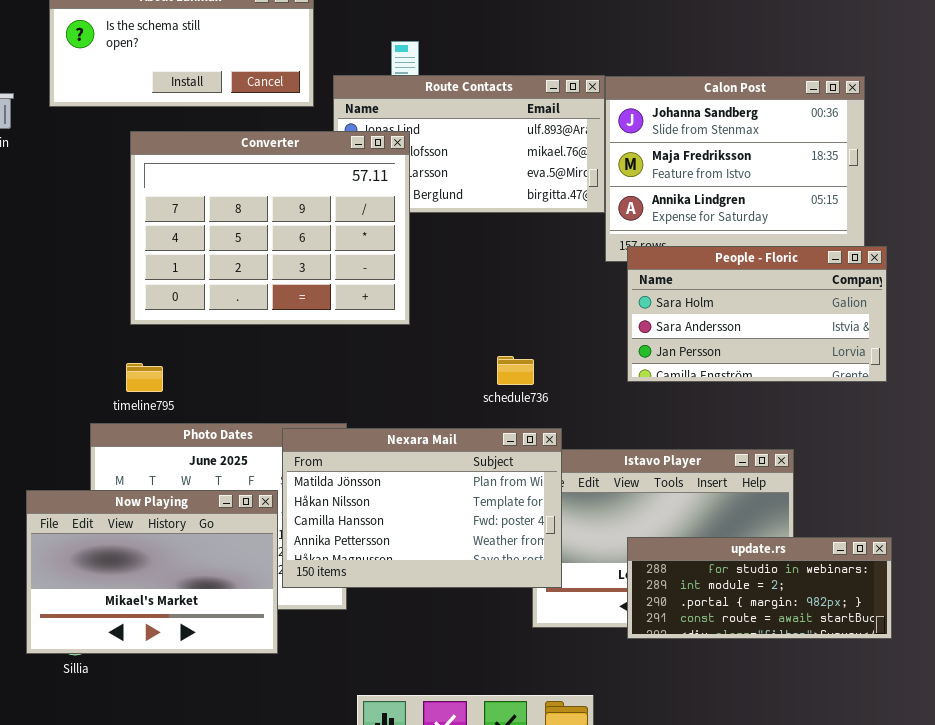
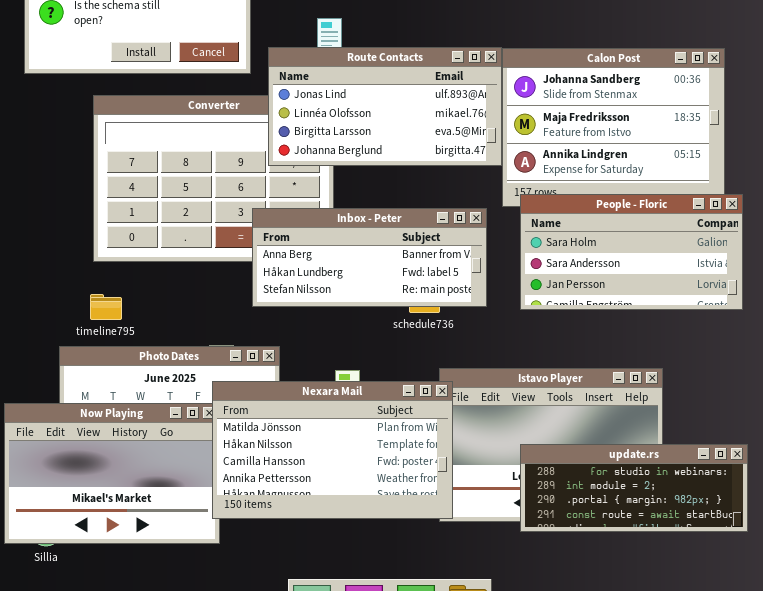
Route Contacts: [333,75,605,213] -> [268,47,502,166], raised
Inbox - Peter: none -> [252,208,487,307], opened
Nexara Mail: [282,428,562,588] -> [212,381,453,519], moved

